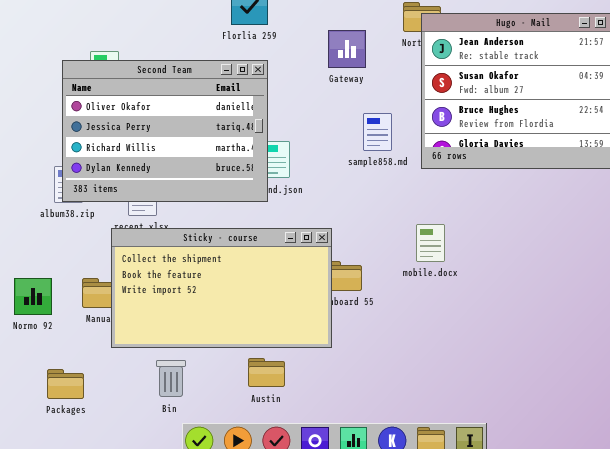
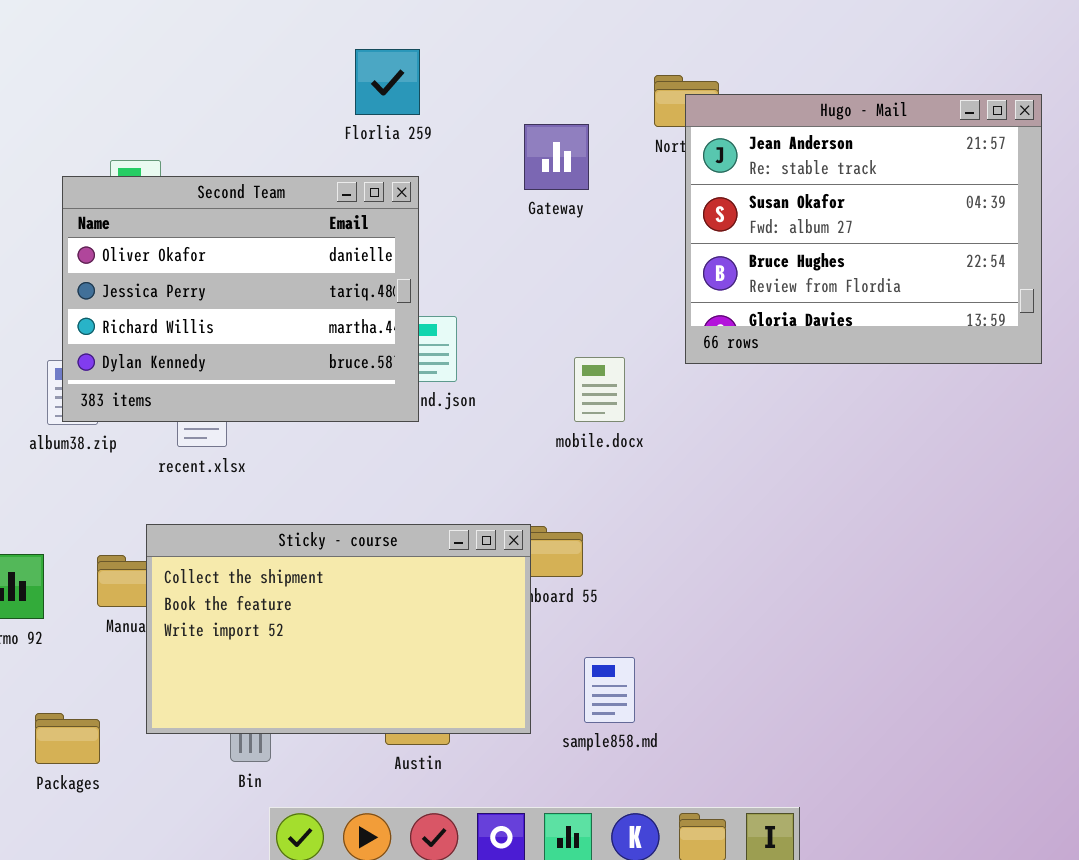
sample858.md: [363,113,392,151] -> [584,657,635,723], moved
mobile.docx: [416,224,445,262] -> [574,357,625,422], moved
Sticky - course: [111,228,332,348] -> [146,524,531,734], moved

